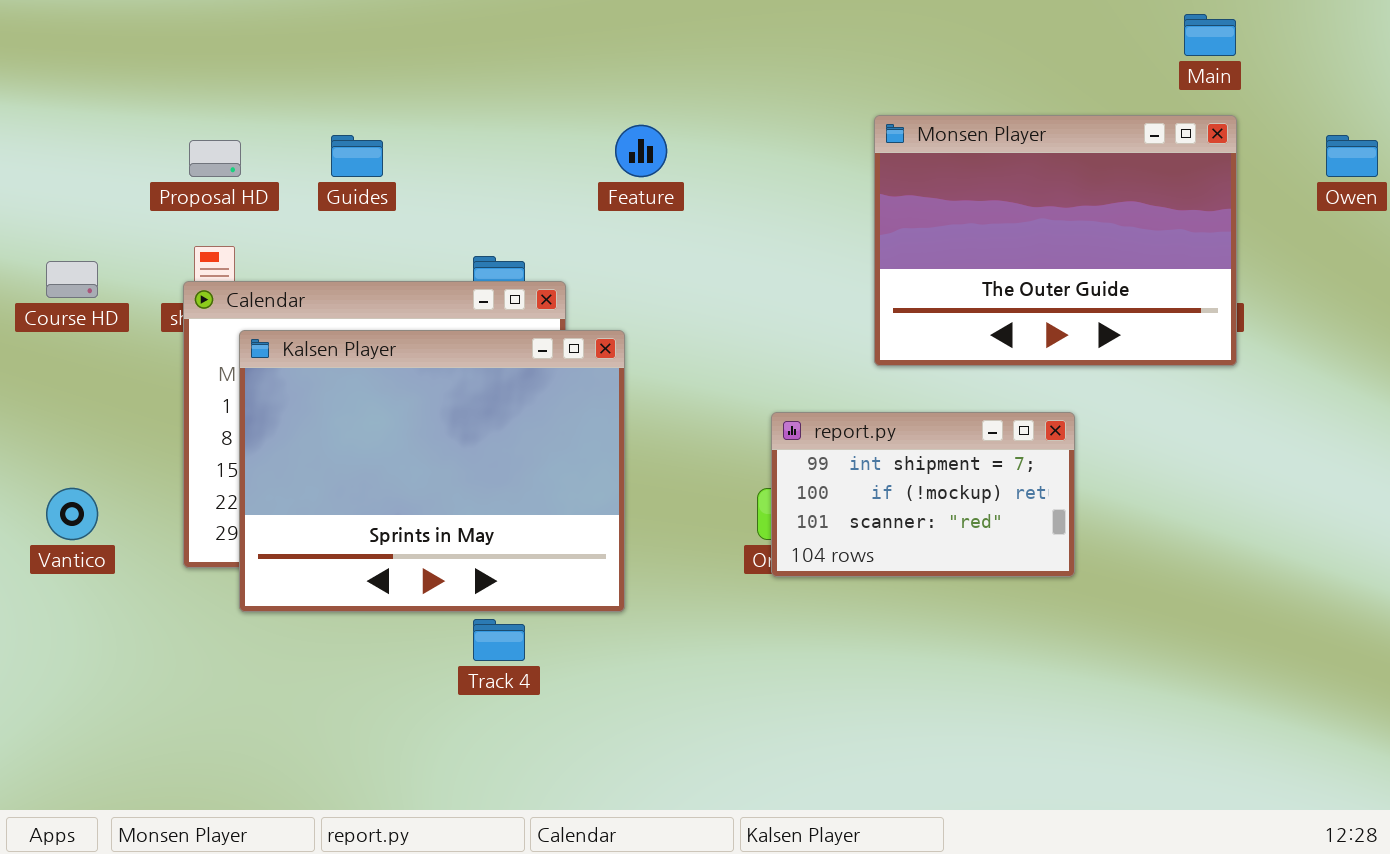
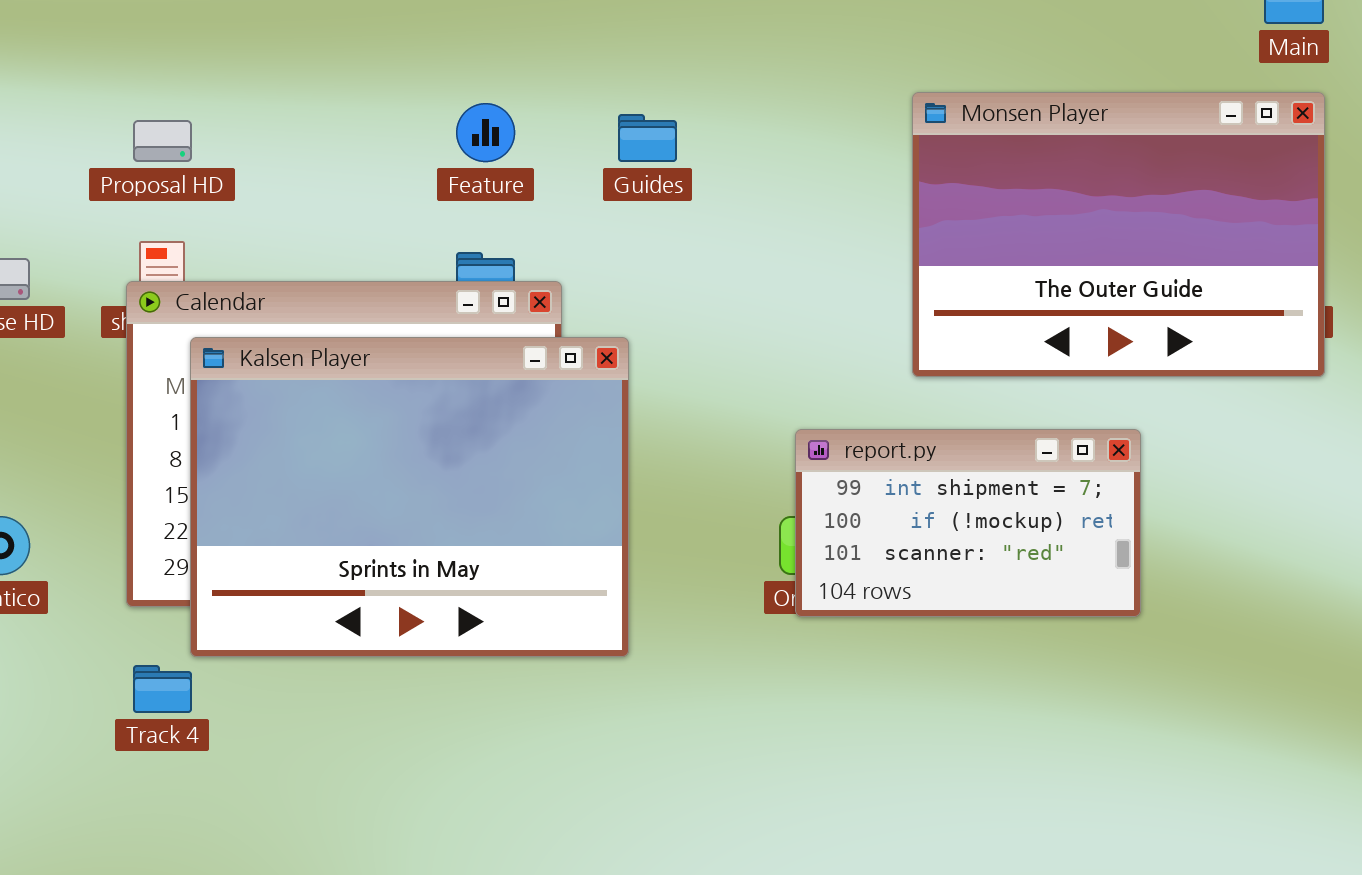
Feature: [615,125,667,177] -> [456,103,515,162], moved
Guides: [331,135,383,177] -> [618,114,677,162], moved
Track 4: [473,619,525,661] -> [133,665,192,713], moved

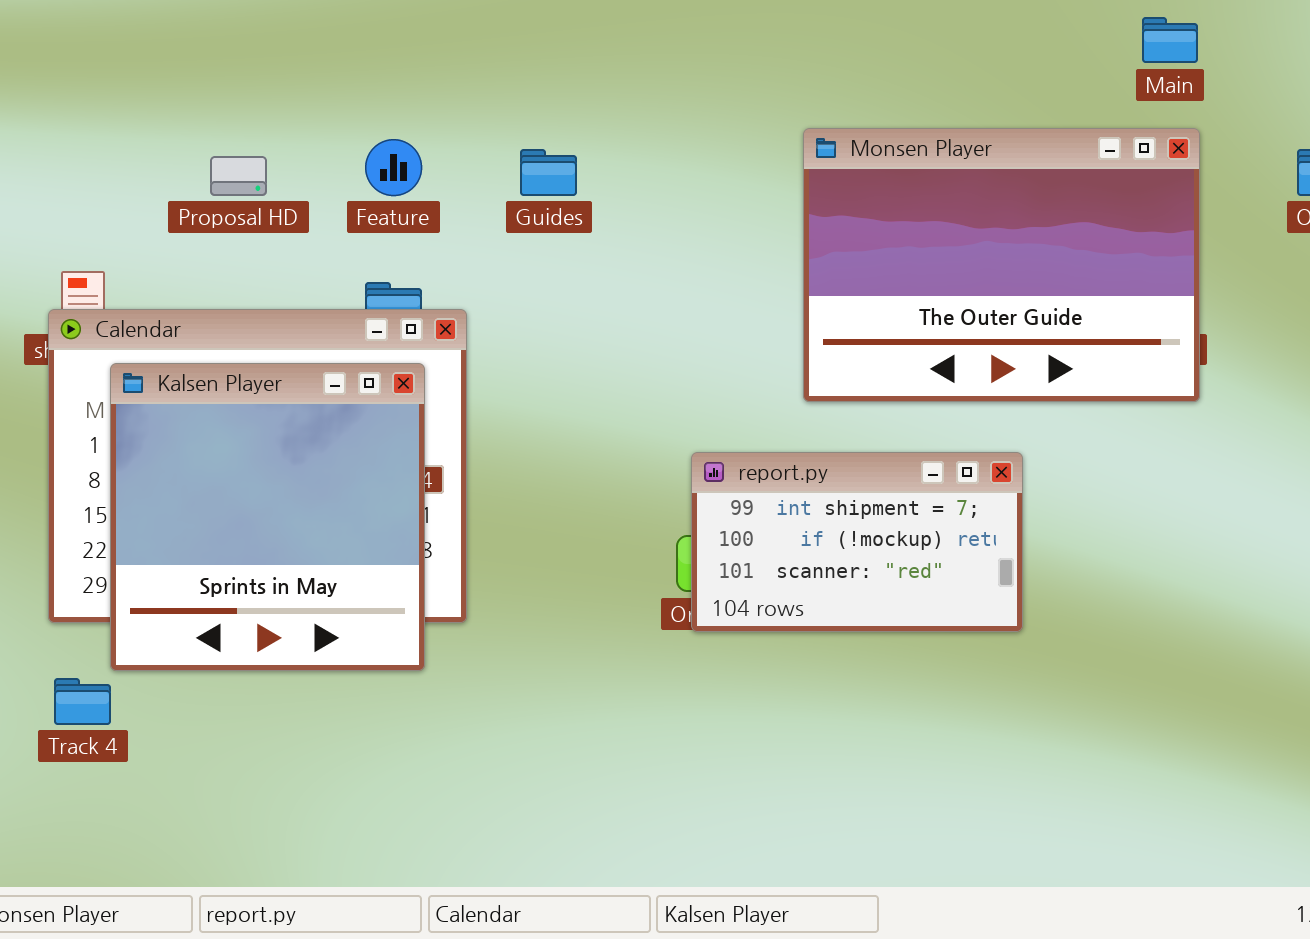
Proposal HD: [133,120,192,162] -> [210,156,267,196], moved
Kalsen Player: [190,337,629,657] -> [110,363,425,671], resized

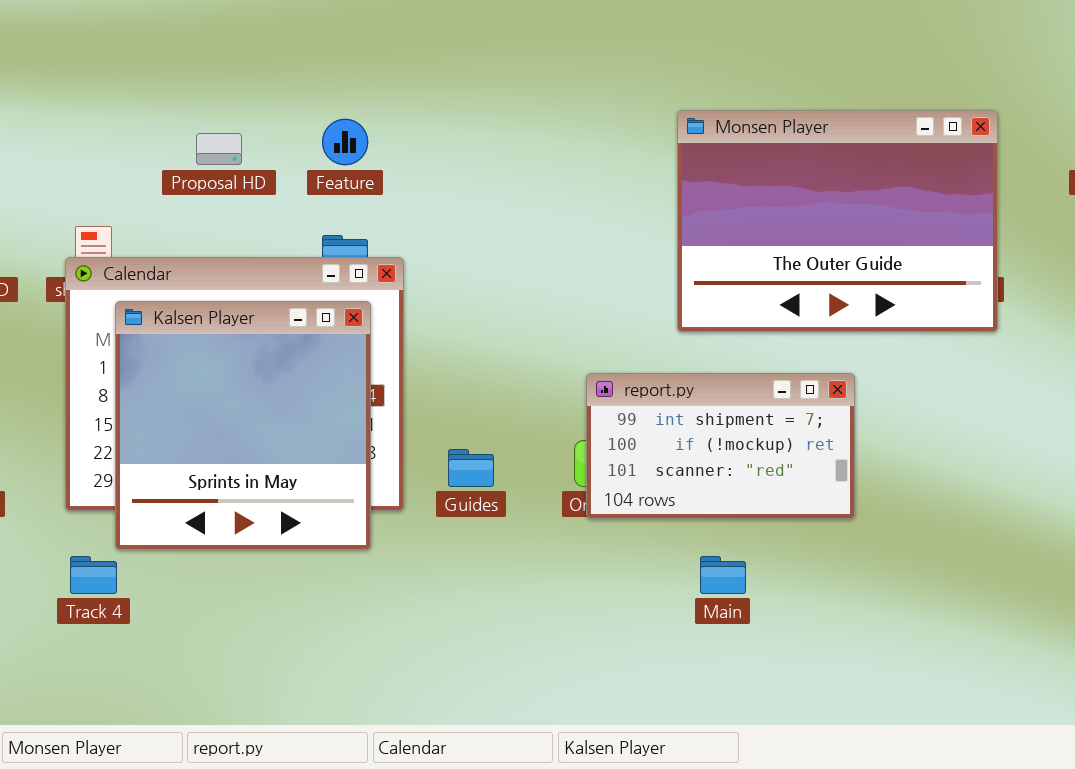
Main: [1142,17,1198,63] -> [700,556,746,594], moved
Guides: [520,149,577,196] -> [448,449,494,487], moved

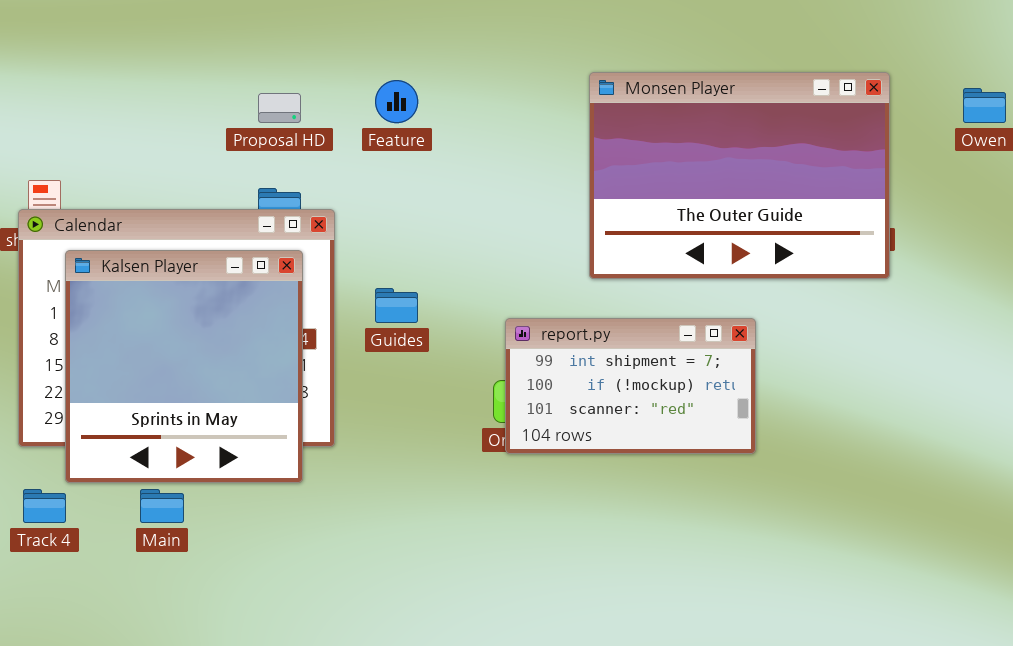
Feature: [322,119,368,165] -> [375,80,418,123], moved
Proposal HD: [196,133,242,165] -> [258,93,301,123], moved
Guides: [448,449,494,487] -> [375,288,418,323], moved
Main: [700,556,746,594] -> [140,489,184,523], moved

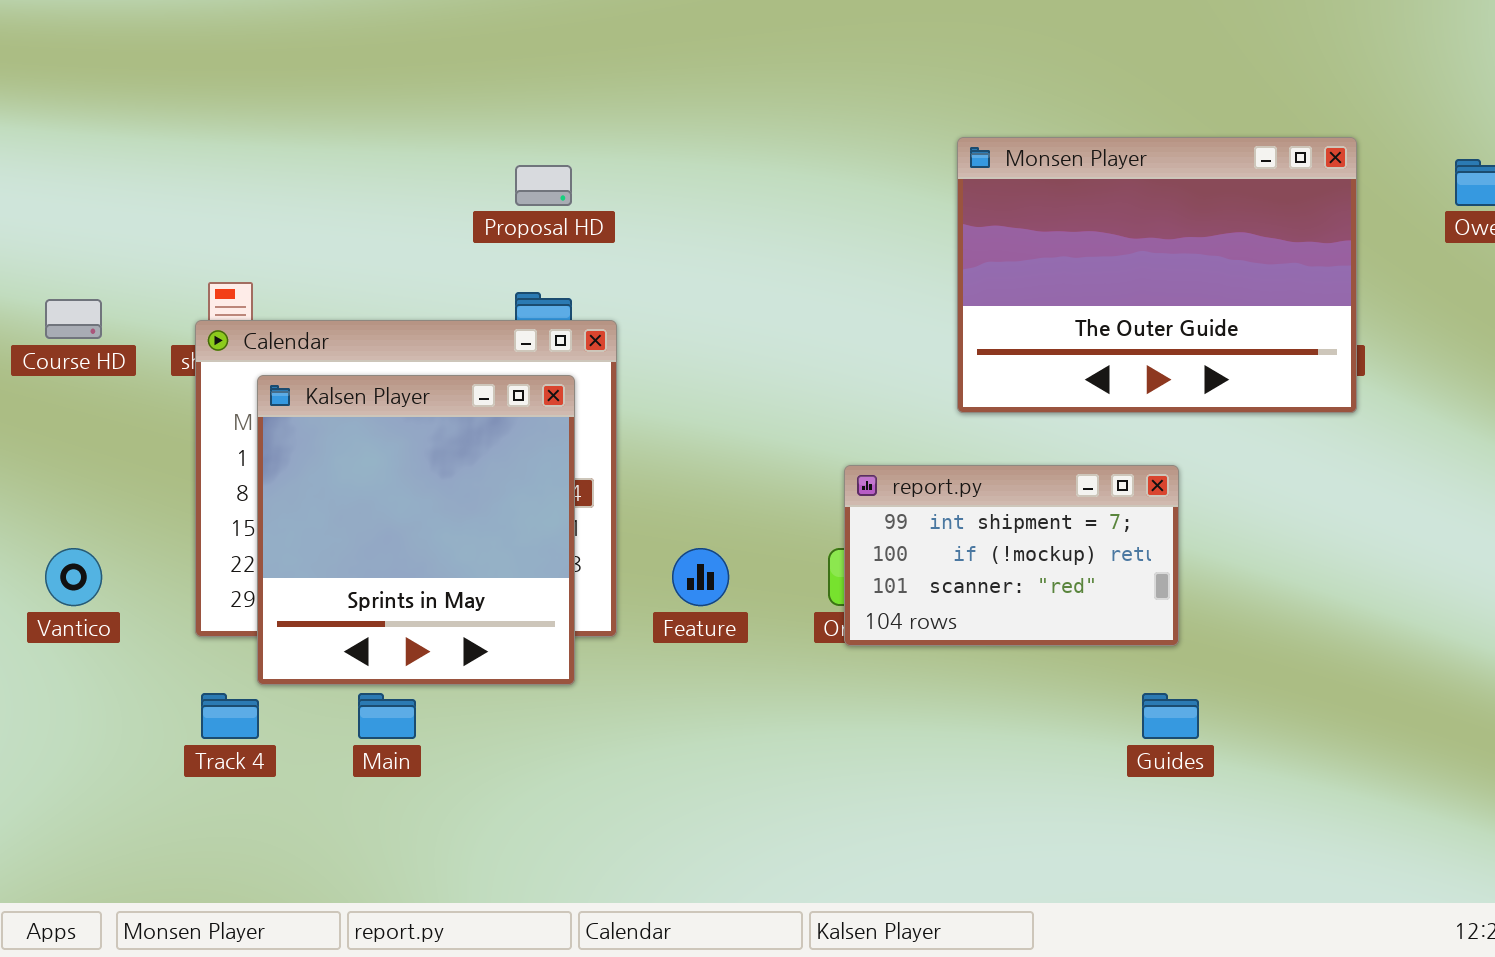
Feature: [375,80,418,123] -> [672,548,729,606], moved
Guides: [375,288,418,323] -> [1142,693,1199,739], moved

